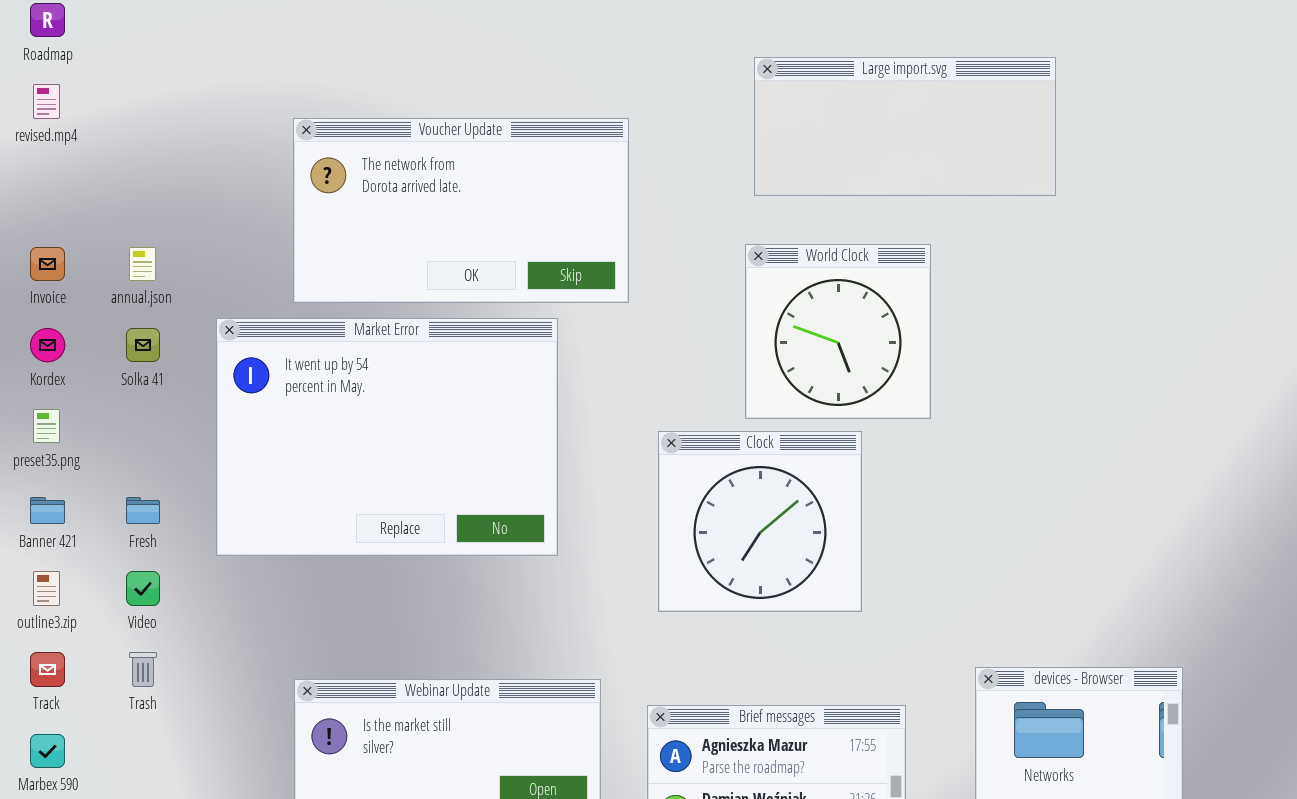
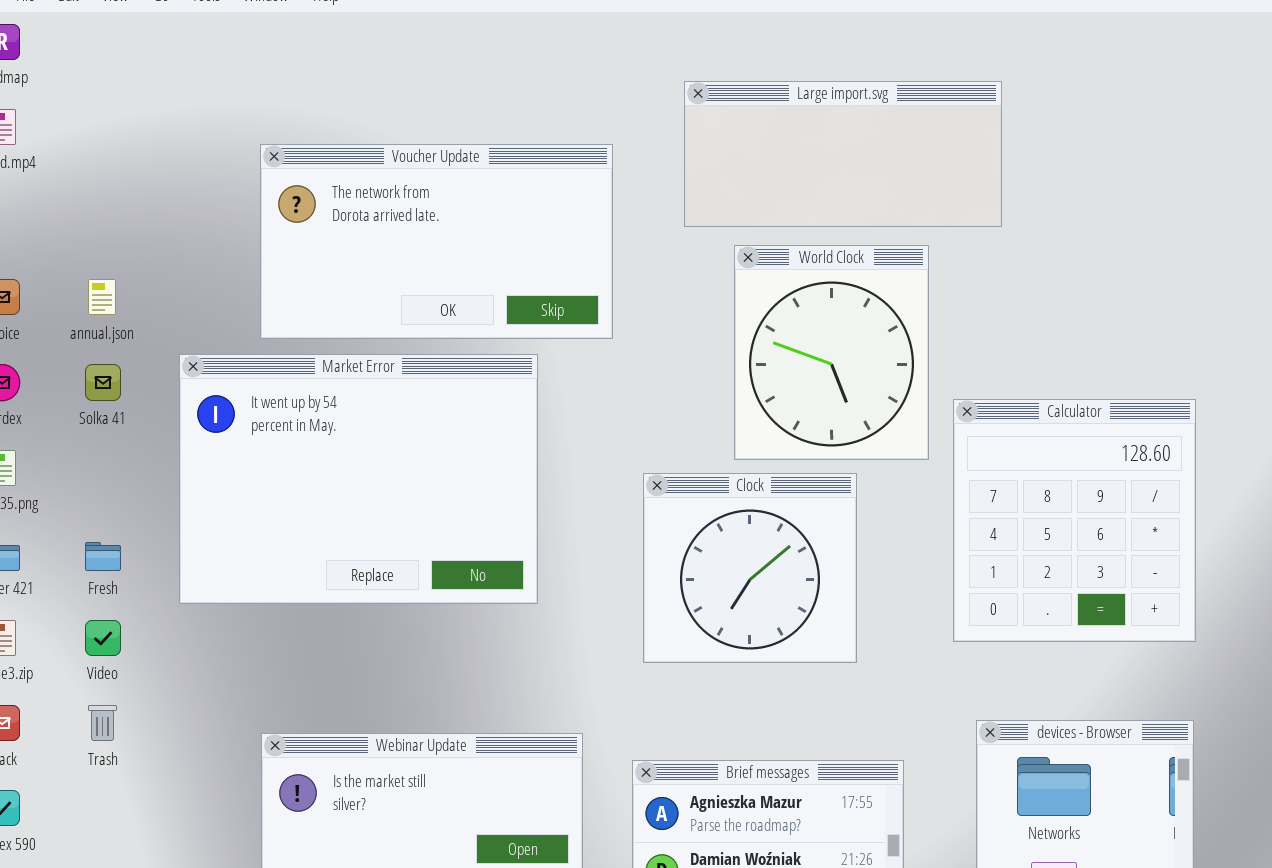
Large import.svg: [754,57,1056,196] -> [684,81,1002,227], moved
World Clock: [745,244,931,419] -> [734,245,929,460], resized
Calculator: none -> [953,399,1196,642], opened

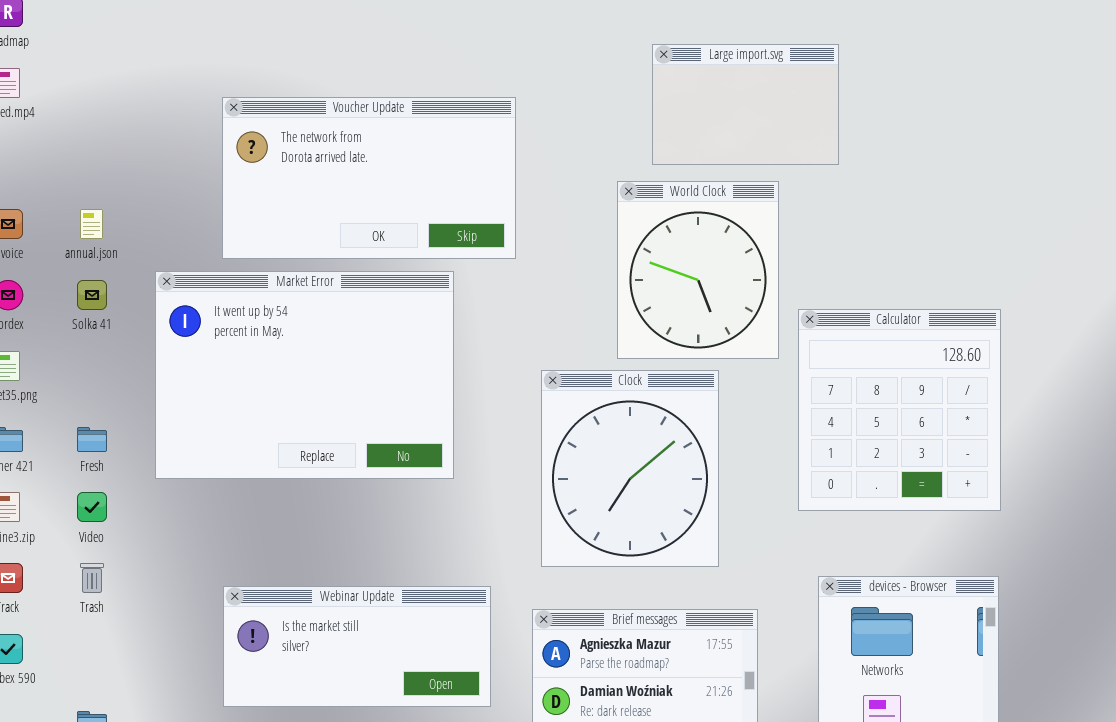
Large import.svg: [684,81,1002,227] -> [652,44,839,165], resized
Clock: [643,473,857,663] -> [541,370,719,567], resized

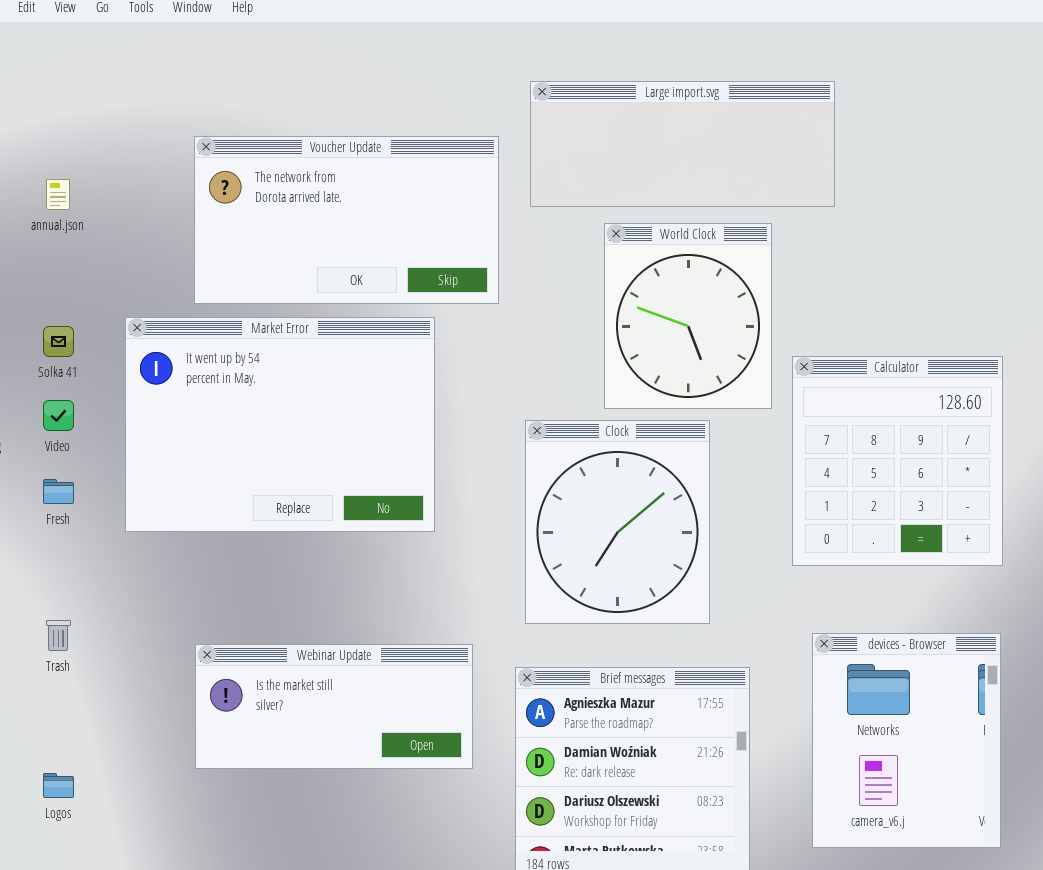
Large import.svg: [652,44,839,165] -> [530,81,835,207], resized
annual.json: [80,209,103,239] -> [46,179,70,210], moved
Video: [77,492,107,522] -> [43,400,74,431], moved

